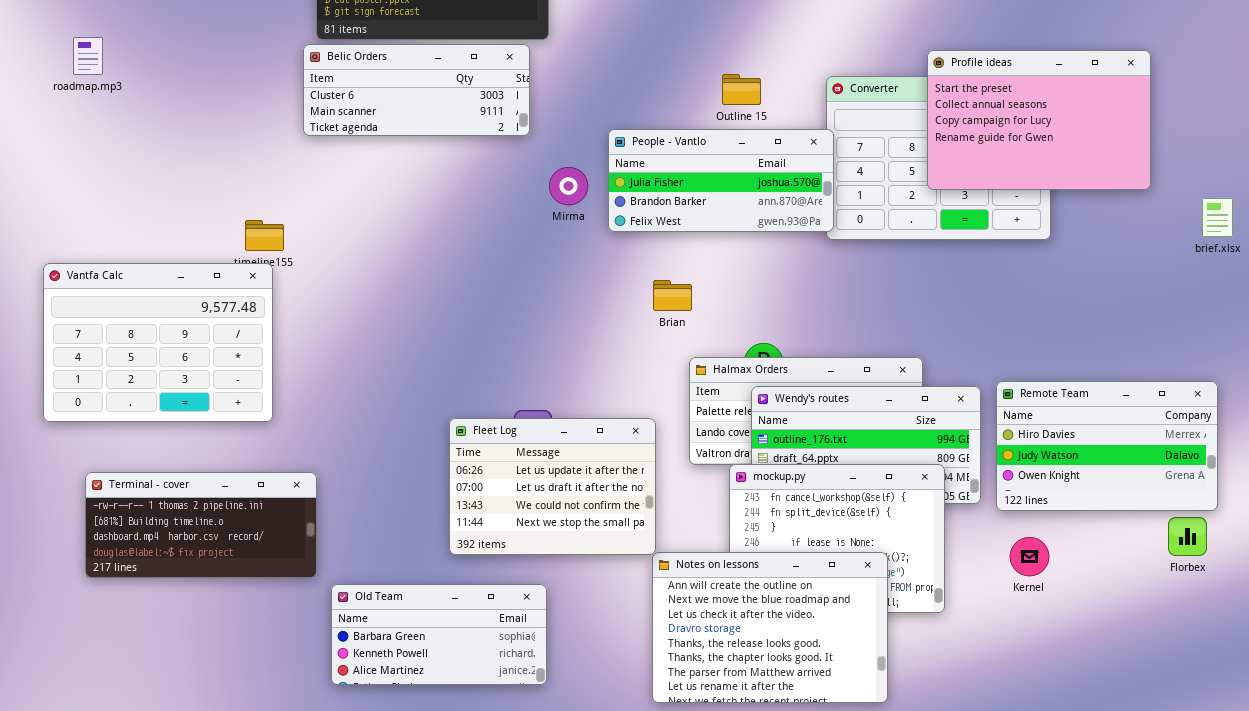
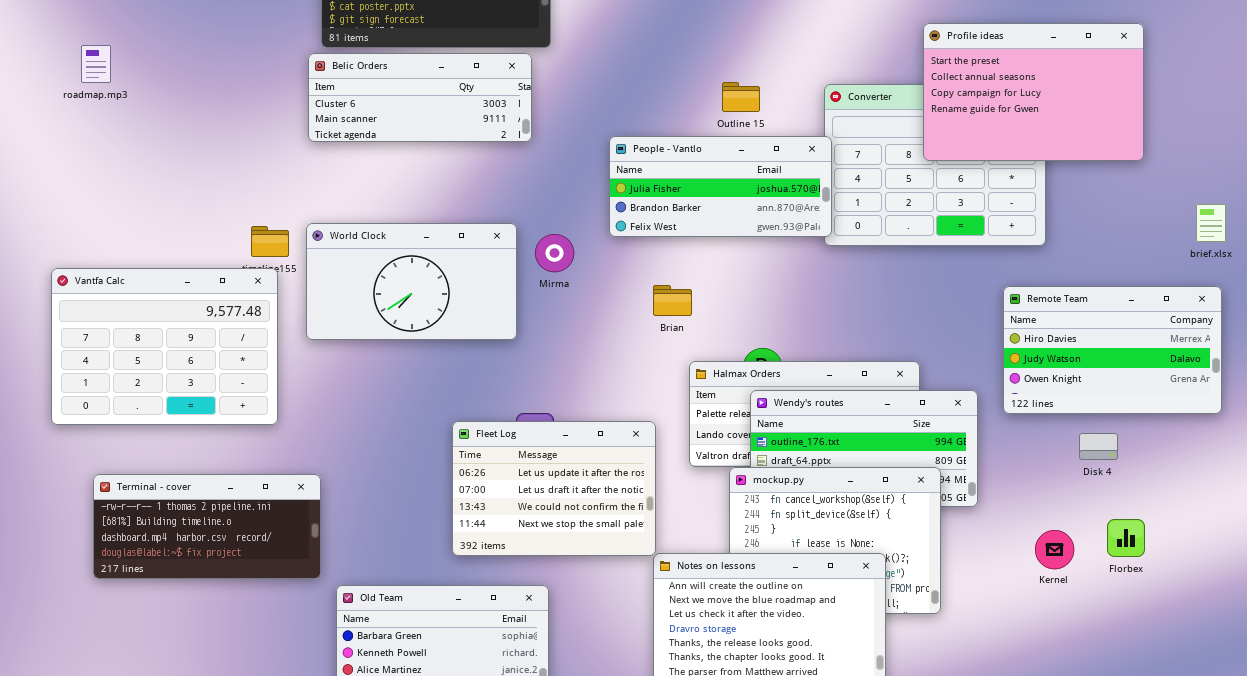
Profile ideas: [927,50,1151,190] -> [923,23,1144,161], moved
Mirma: [549,167,588,205] -> [535,234,574,272], moved
World Clock: none -> [306,223,517,340], opened
Remote Team: [996,381,1218,511] -> [1003,286,1222,414], moved
Florbex: [1168,517,1207,556] -> [1107,519,1145,557], moved
Kernel: [1010,537,1049,576] -> [1035,530,1074,569], moved

